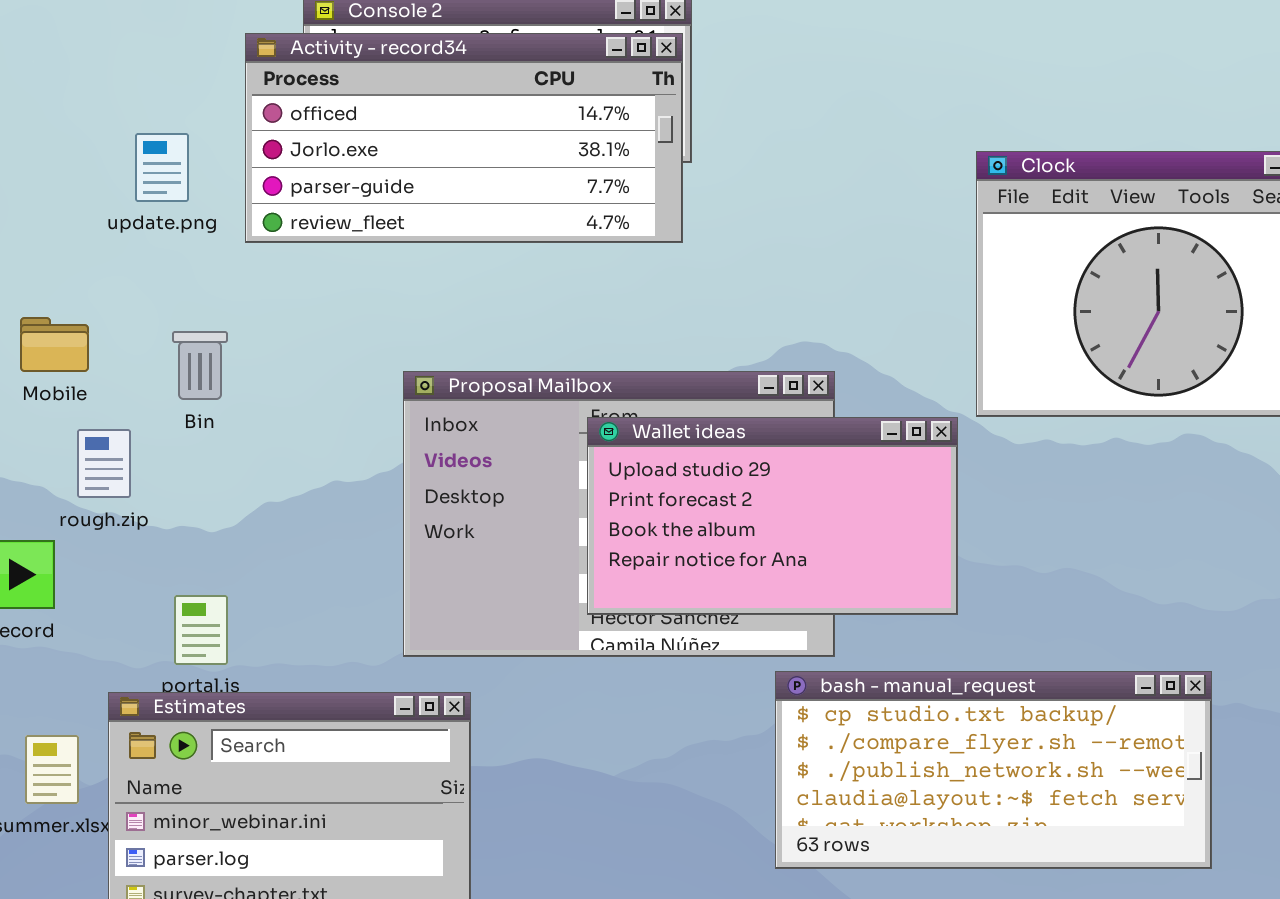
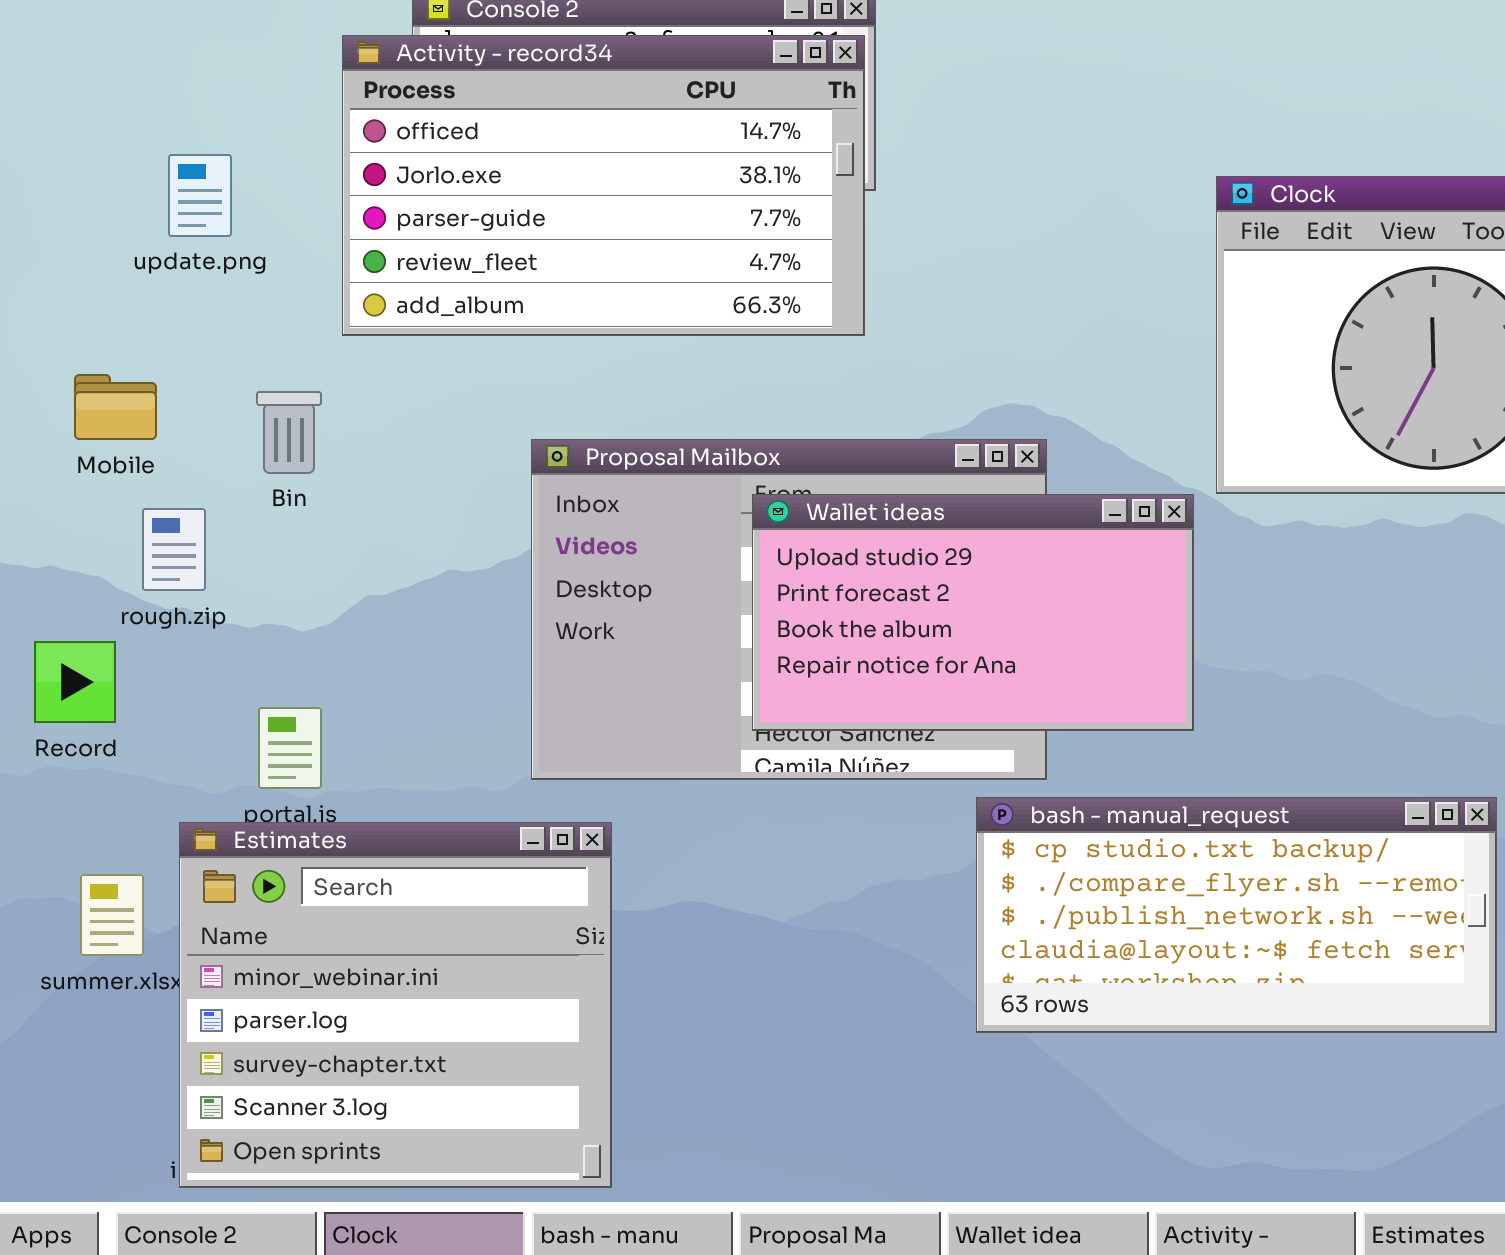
Activity - record34: [245,33,683,243] -> [342,35,865,336], resized
update.png: [135,133,189,202] -> [168,154,232,237], moved

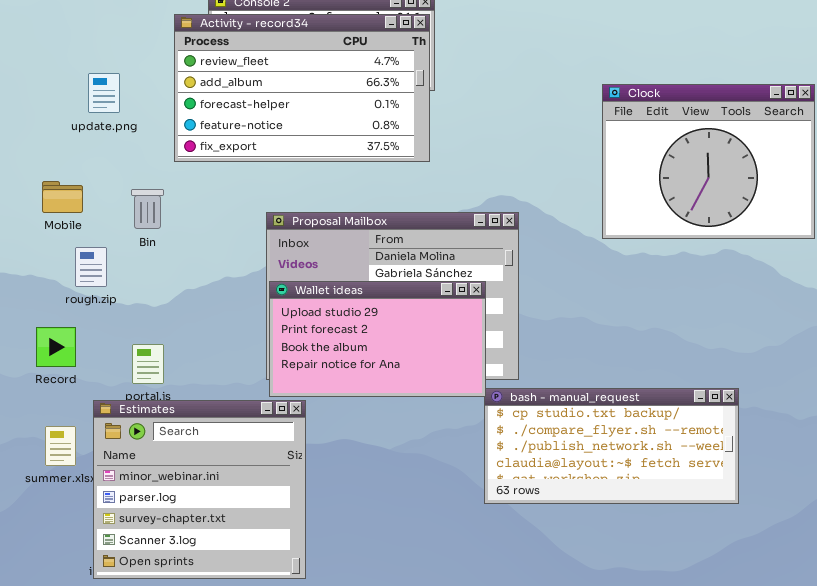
Activity - record34: [342,35,865,336] -> [174,14,430,162], scrolled down 3 rows
Wallet ideas: [752,494,1194,731] -> [269,281,486,397], moved
Record: [34,641,116,723] -> [36,327,76,367], moved

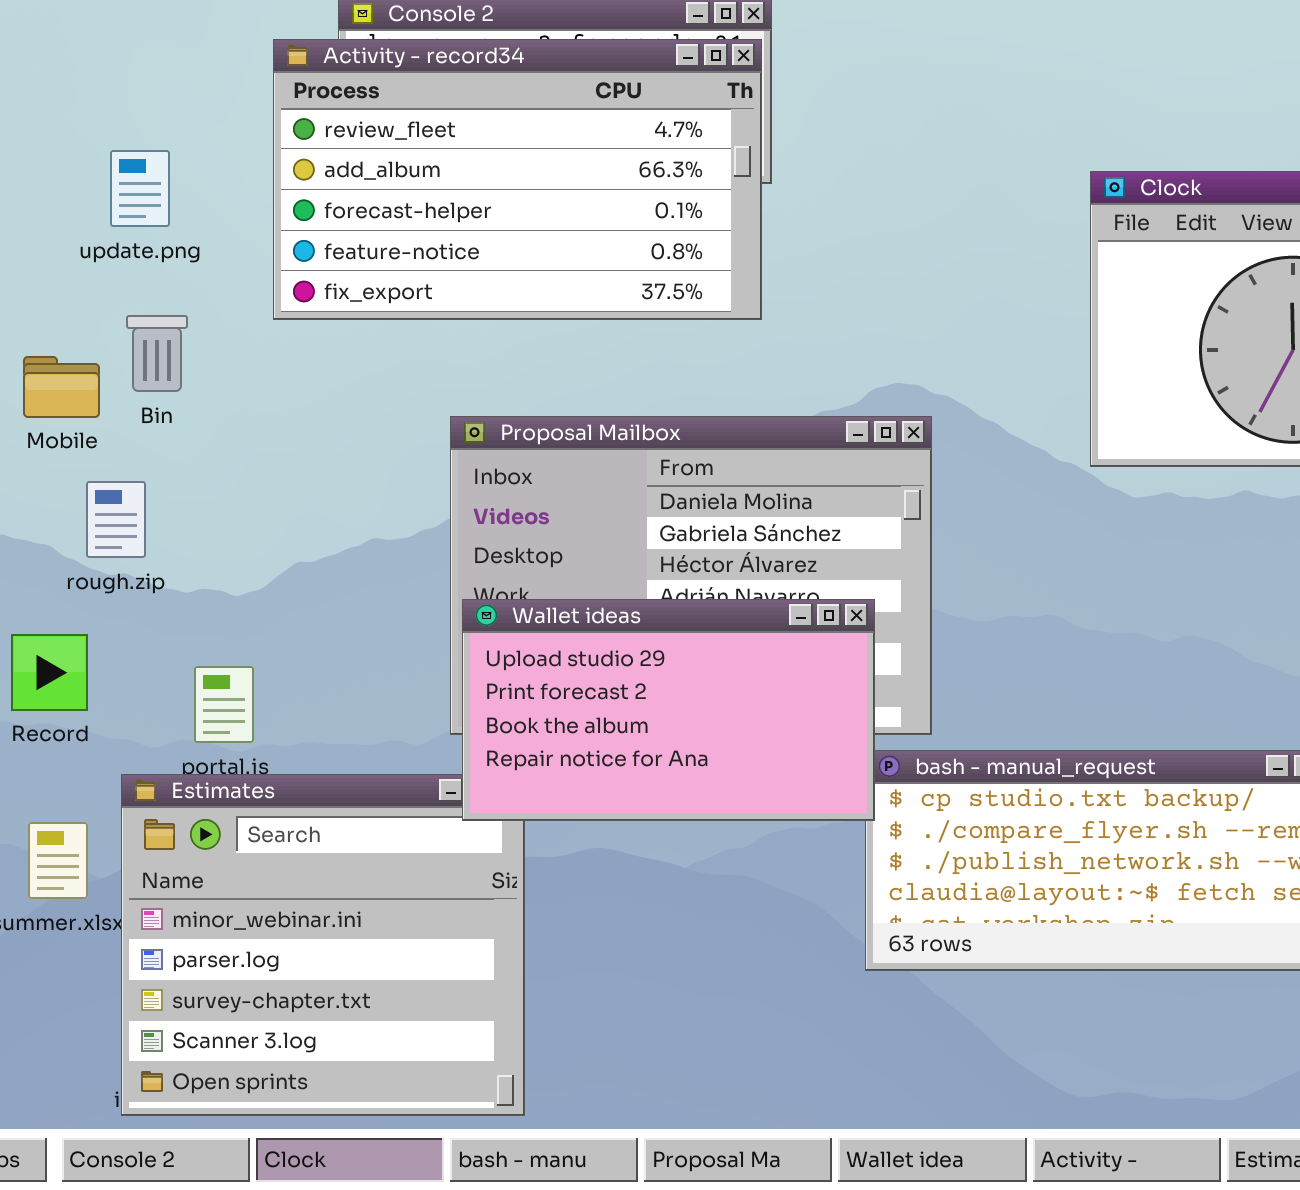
Bin: [131,189,164,229] -> [126,315,188,392], moved
Wallet ideas: [269,281,486,397] -> [462,599,875,821], moved

